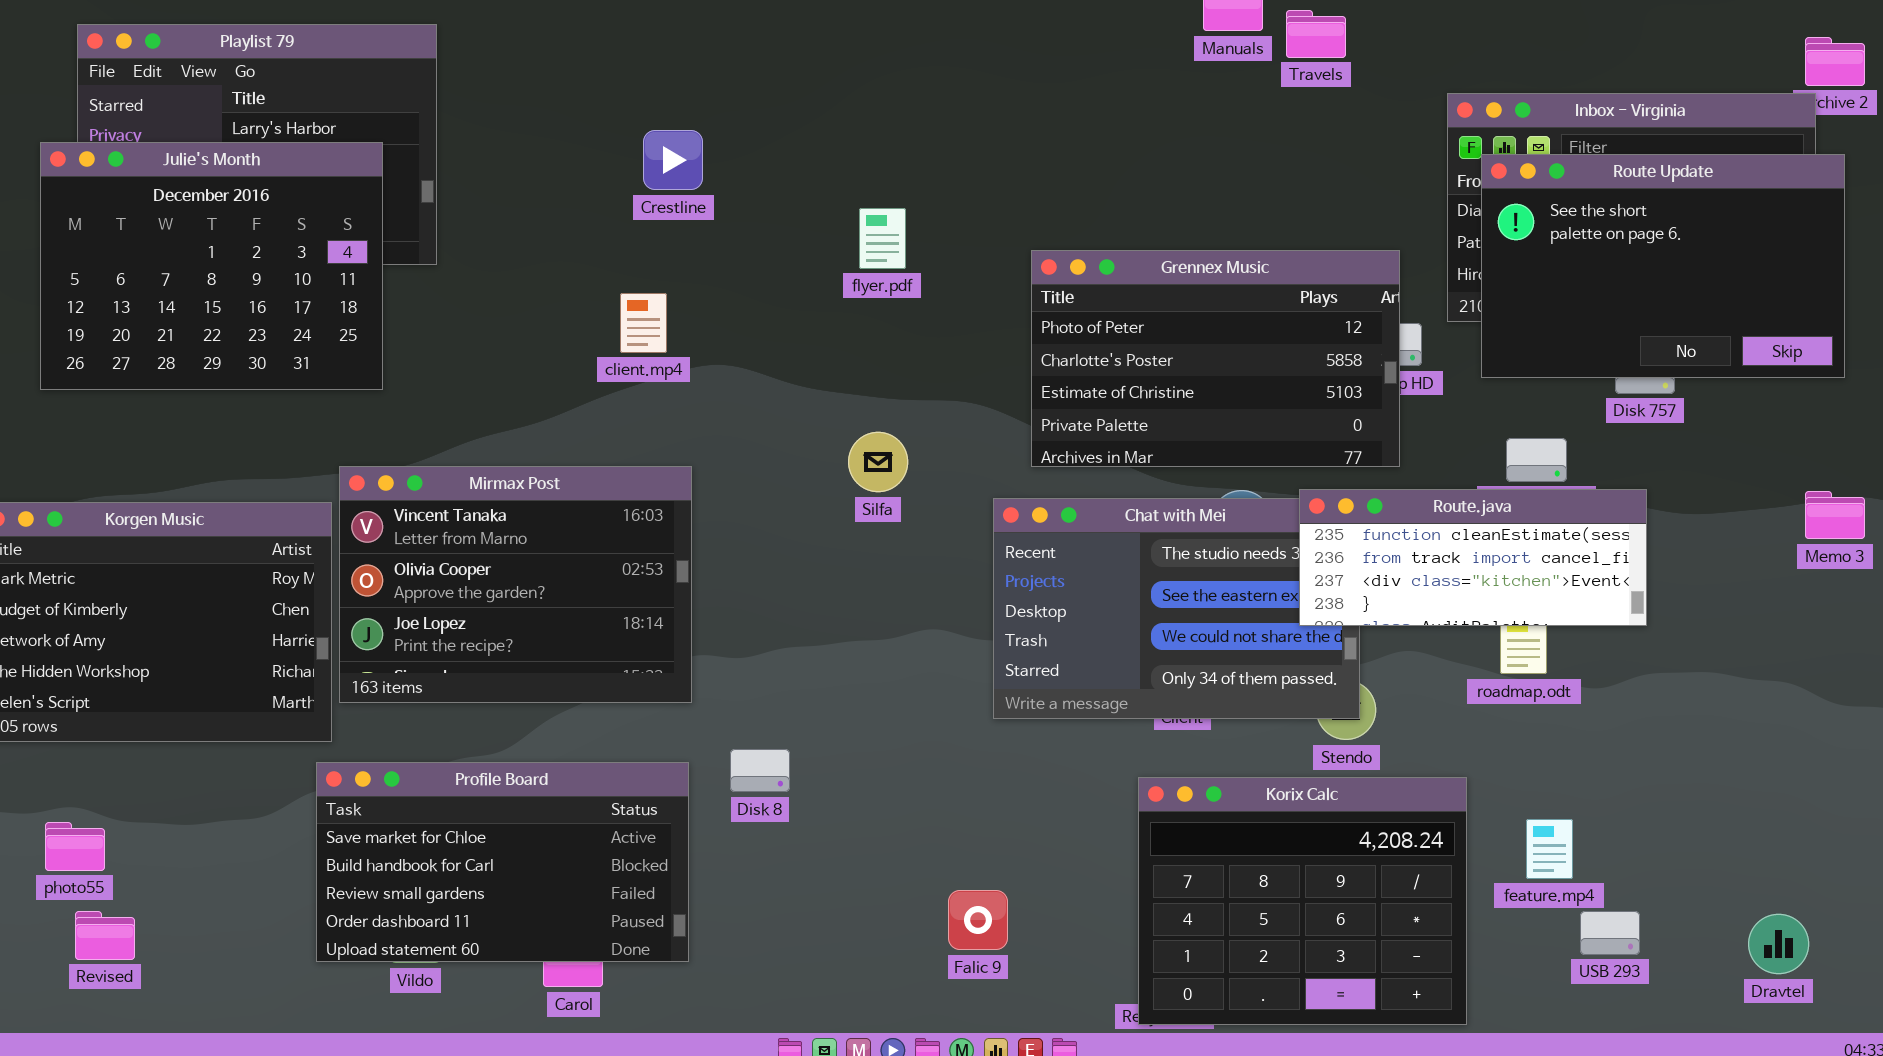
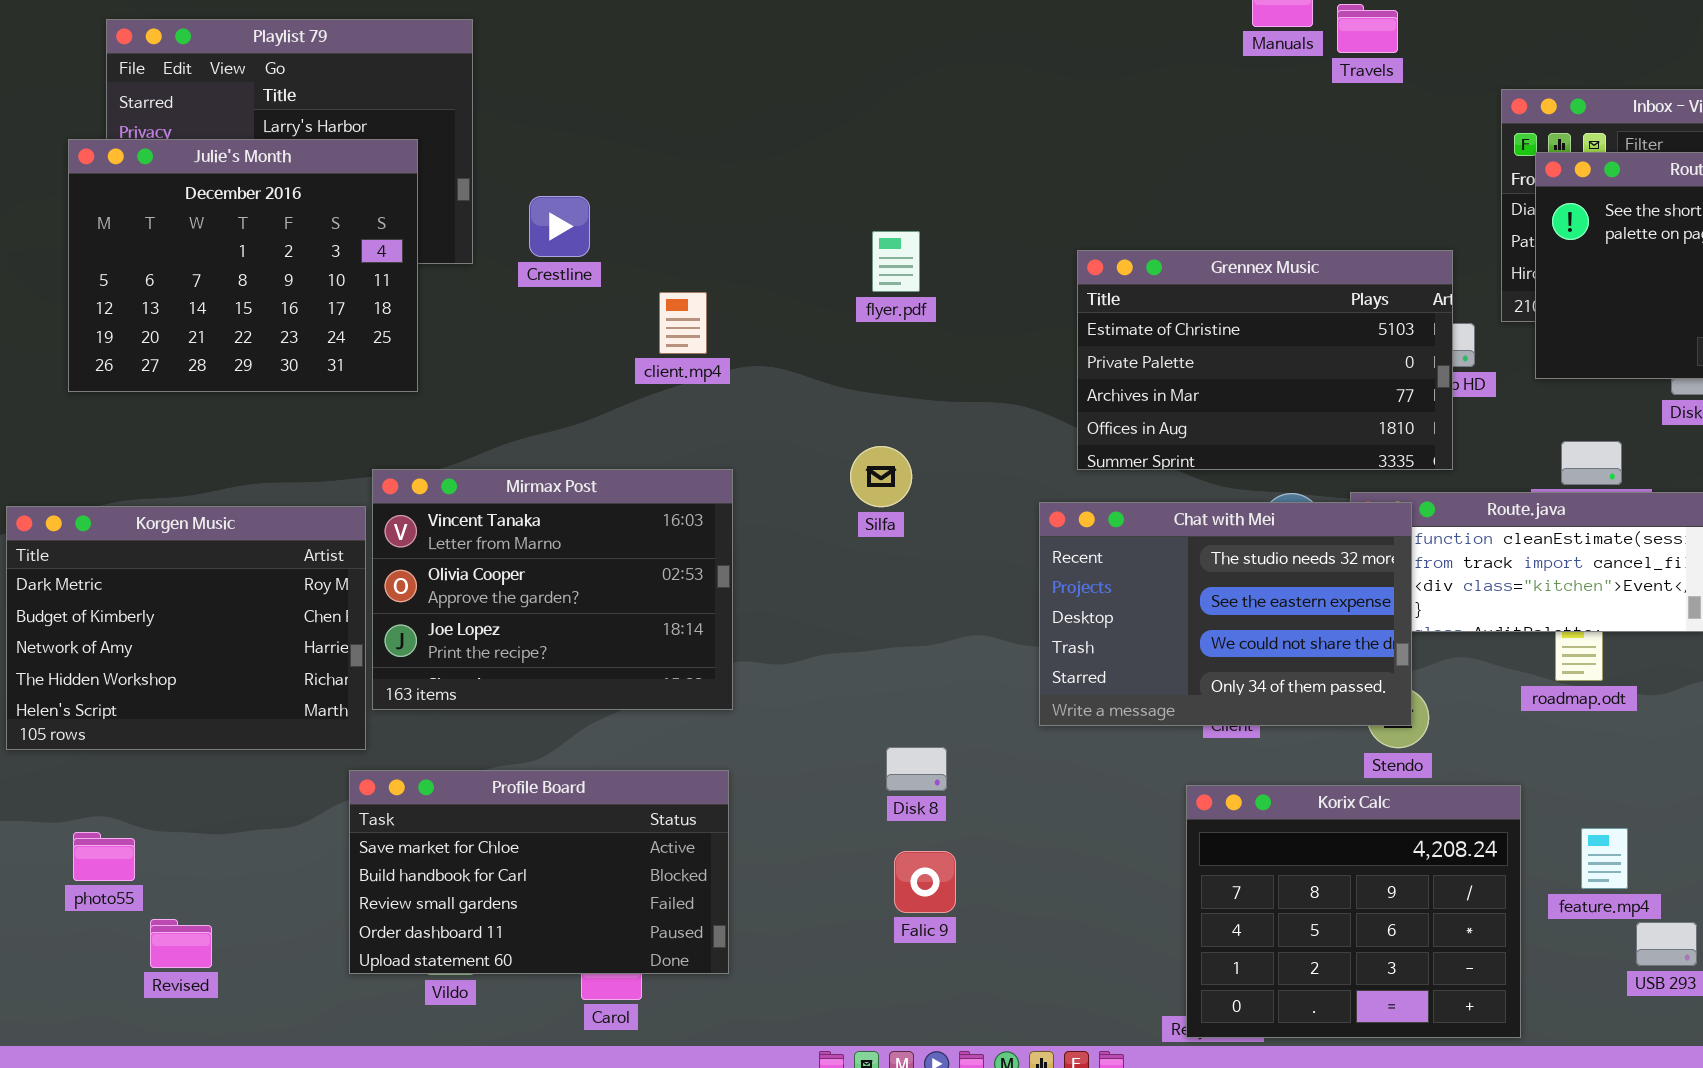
Crestline: [643,130,703,190] -> [529,196,590,257], moved
flyer.pdf: [859,208,906,269] -> [872,231,920,292], moved
Grennex Music: [1031,250,1400,467] -> [1077,250,1453,470], scrolled down 2 rows
Silfa: [848,432,908,492] -> [850,446,912,507], moved
Chat with Mei: [993,498,1360,719] -> [1039,502,1412,726], raised
Disk 8: [730,749,790,792] -> [886,747,947,791], moved
Falic 9: [948,890,1008,950] -> [894,851,956,913], moved
Revised: [75,911,135,960] -> [150,919,212,968], moved

